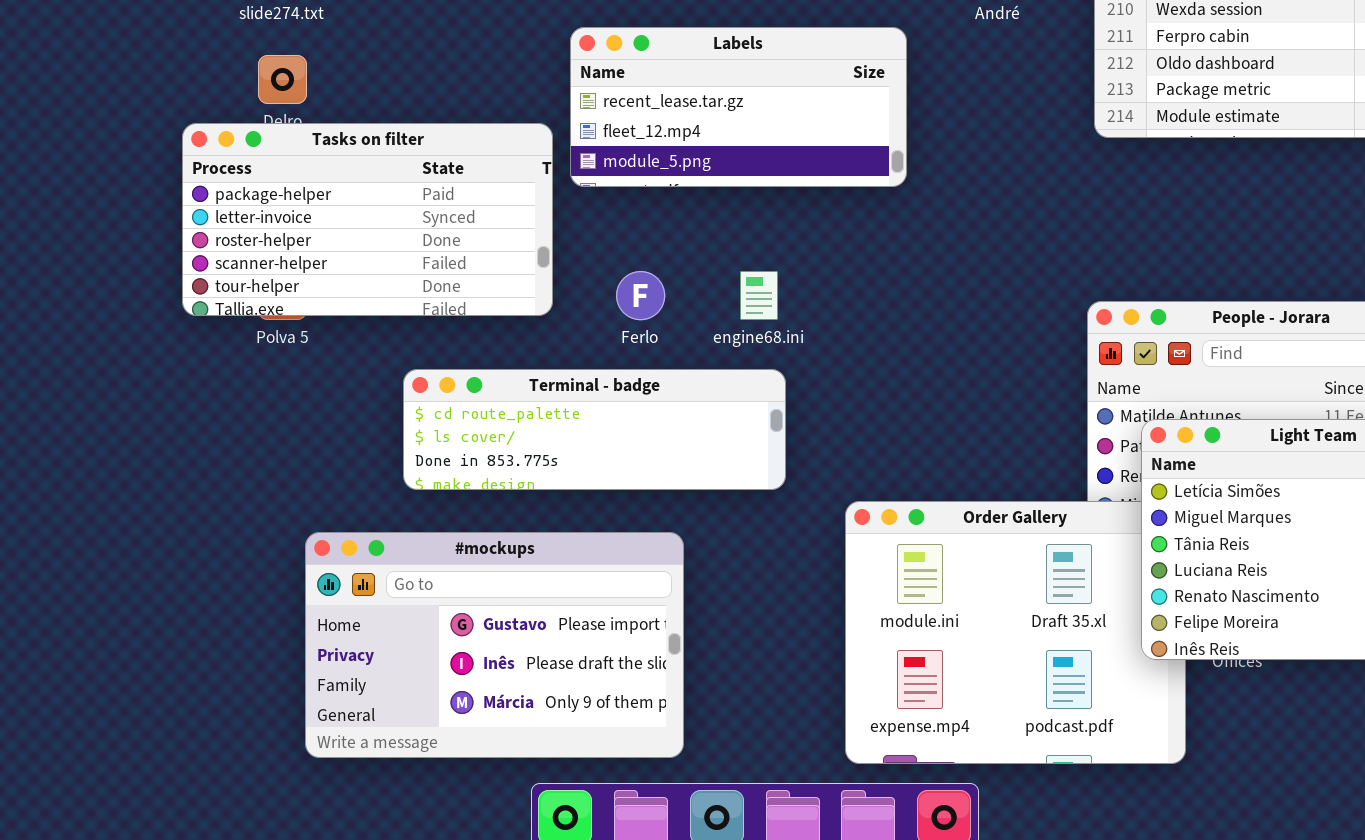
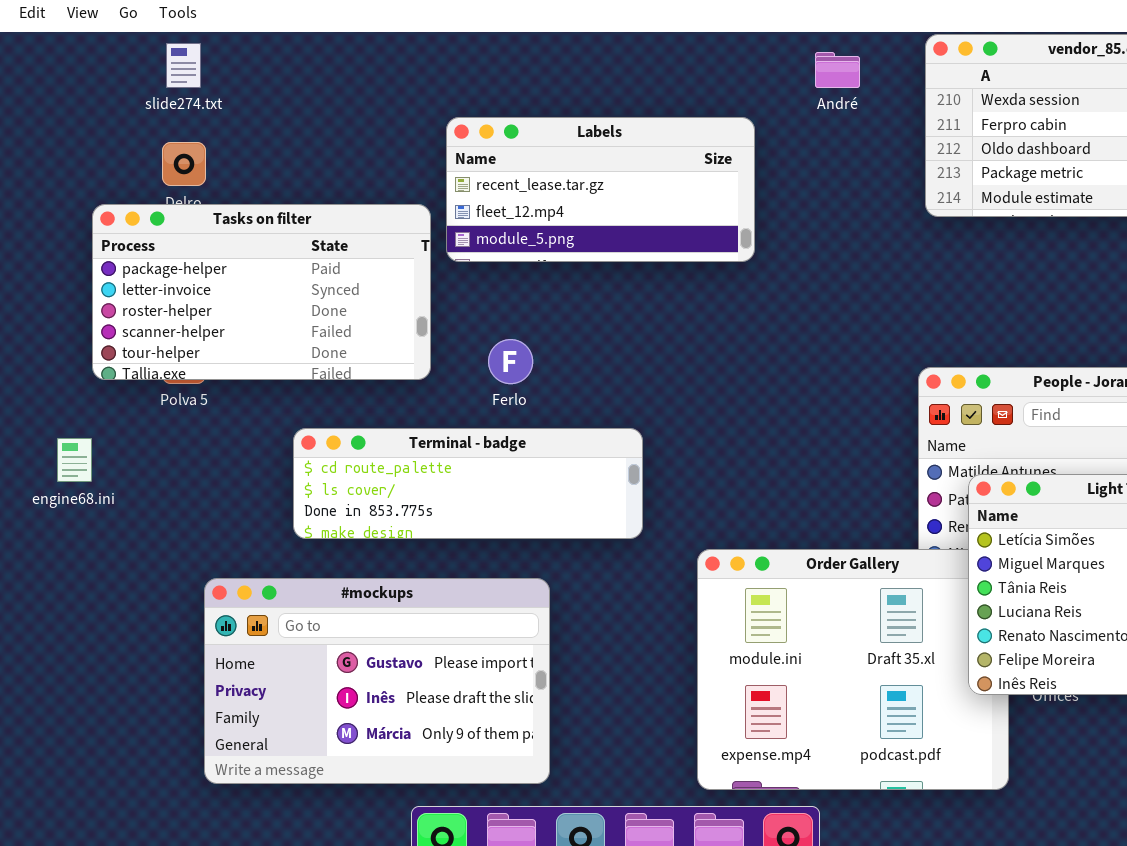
engine68.ini: [740,271,778,320] -> [57,438,92,482], moved

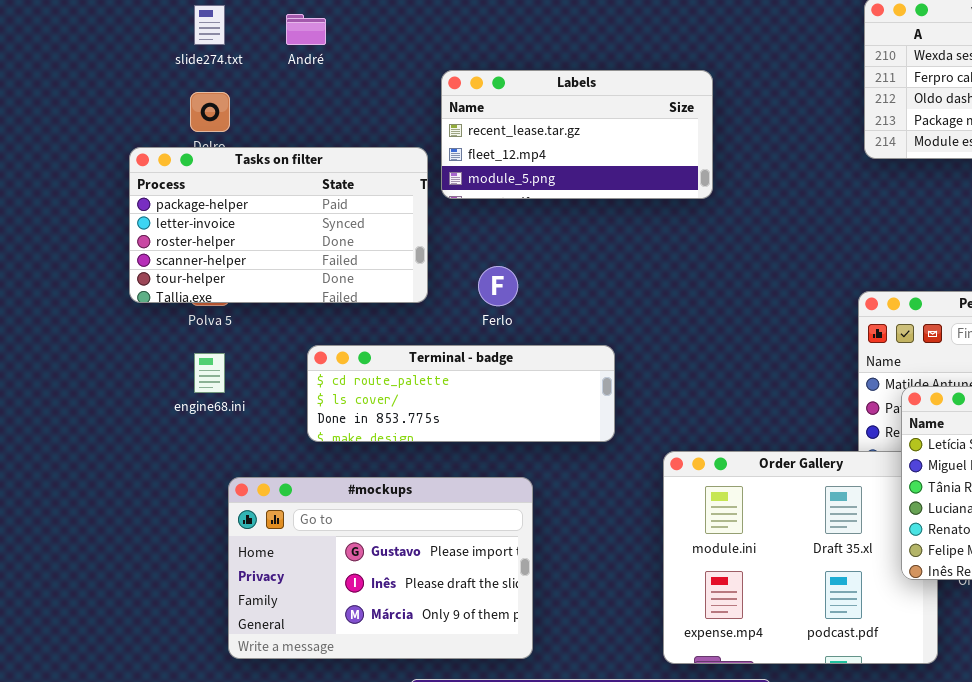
André: [815,52,860,88] -> [286,14,326,45], moved
engine68.ini: [57,438,92,482] -> [194,353,225,393], moved

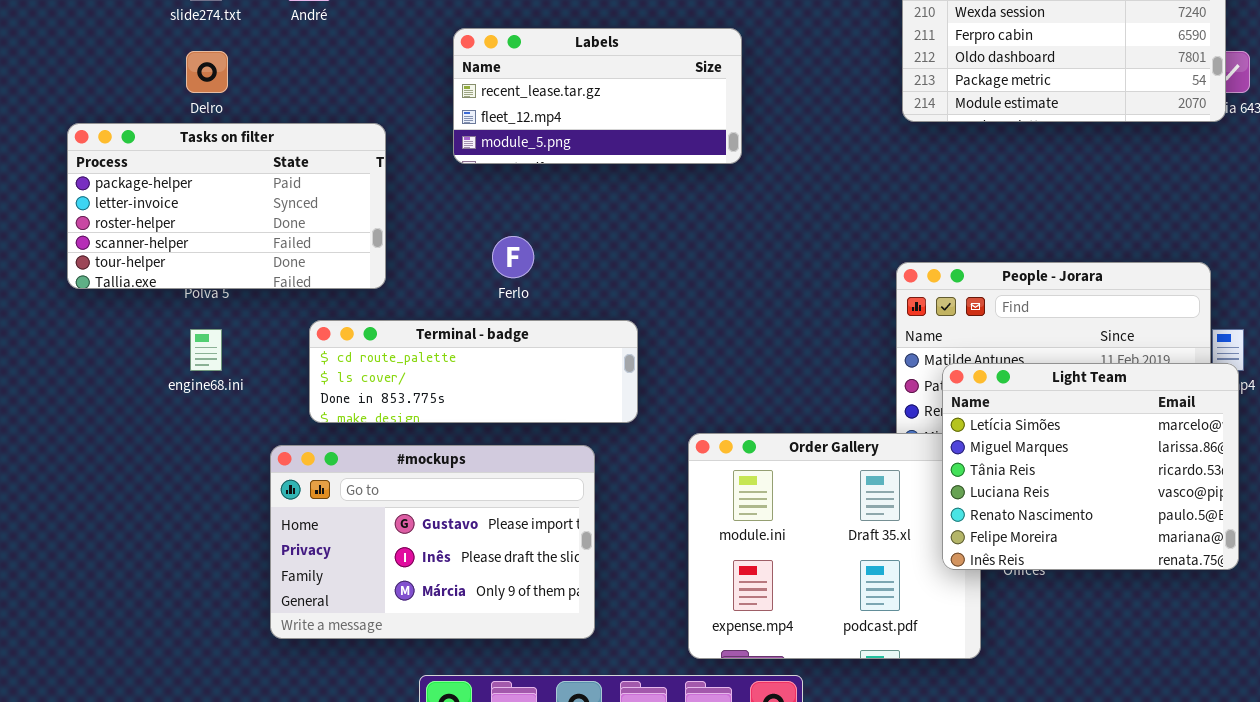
Tasks on filter: [129,147,428,303] -> [67,123,386,289], moved
#mockups: [228,477,533,659] -> [270,445,595,639], moved

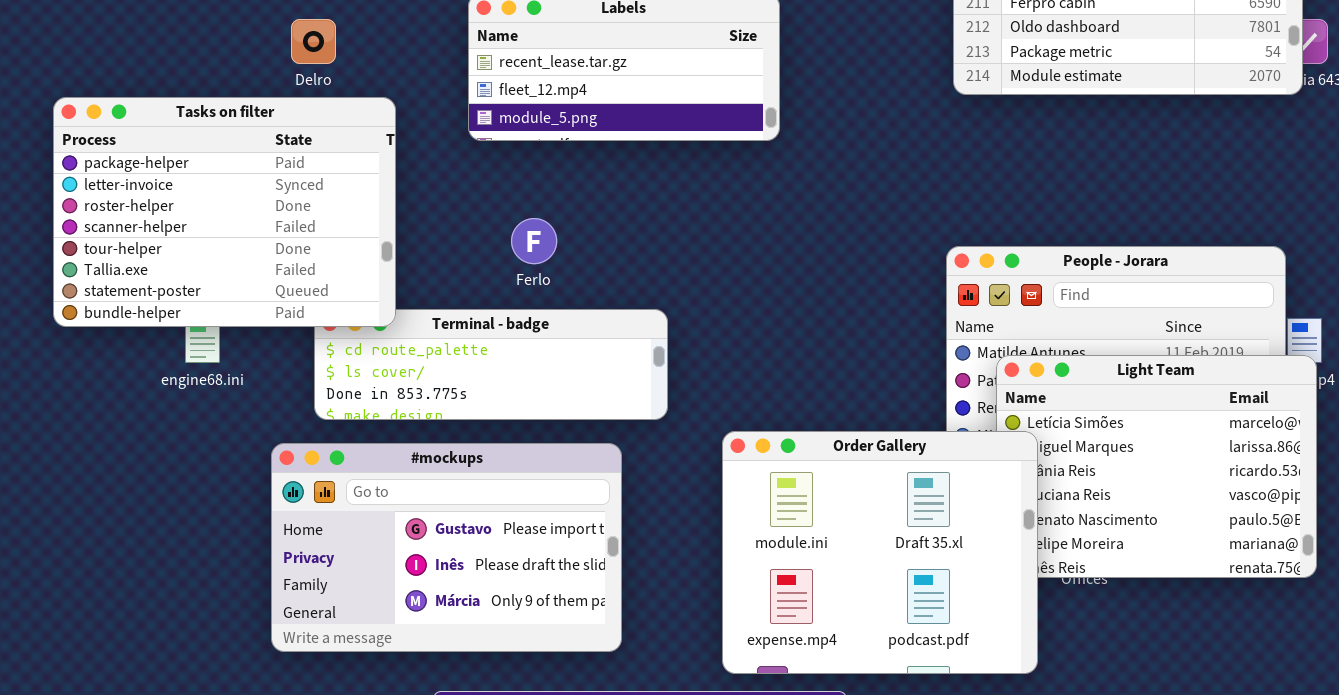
Delro: [186,51,228,93] -> [291,19,336,64], moved
Tasks on filter: [67,123,386,289] -> [53,97,396,327], resized
Order Gallery: [688,433,981,659] -> [722,431,1038,674], raised

